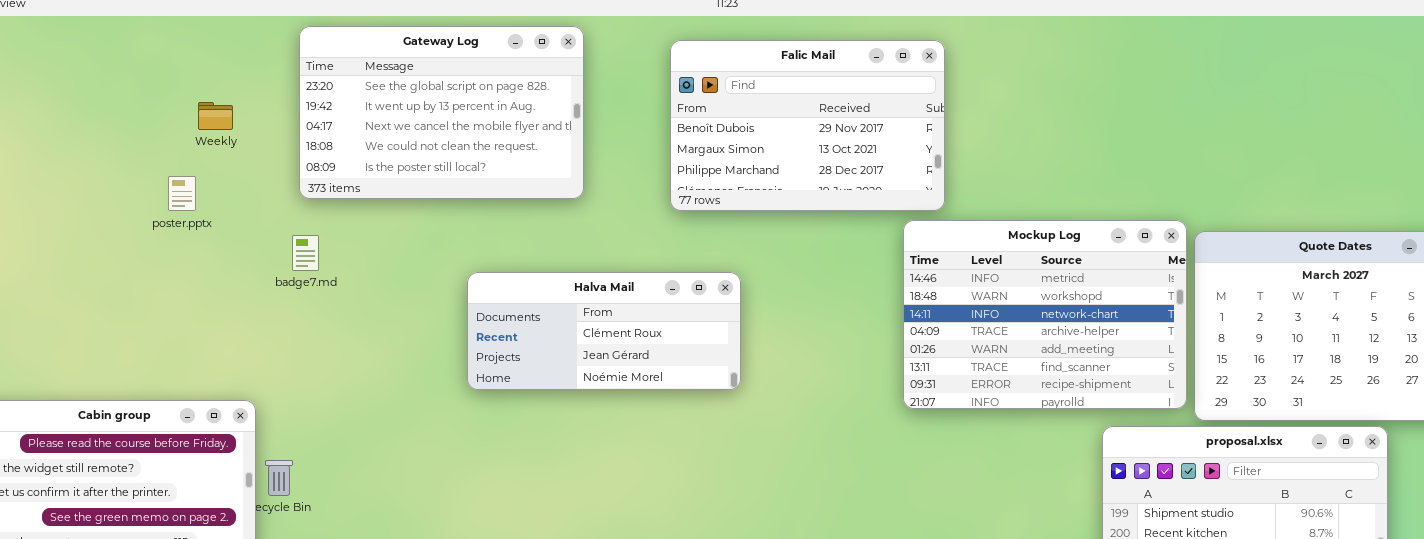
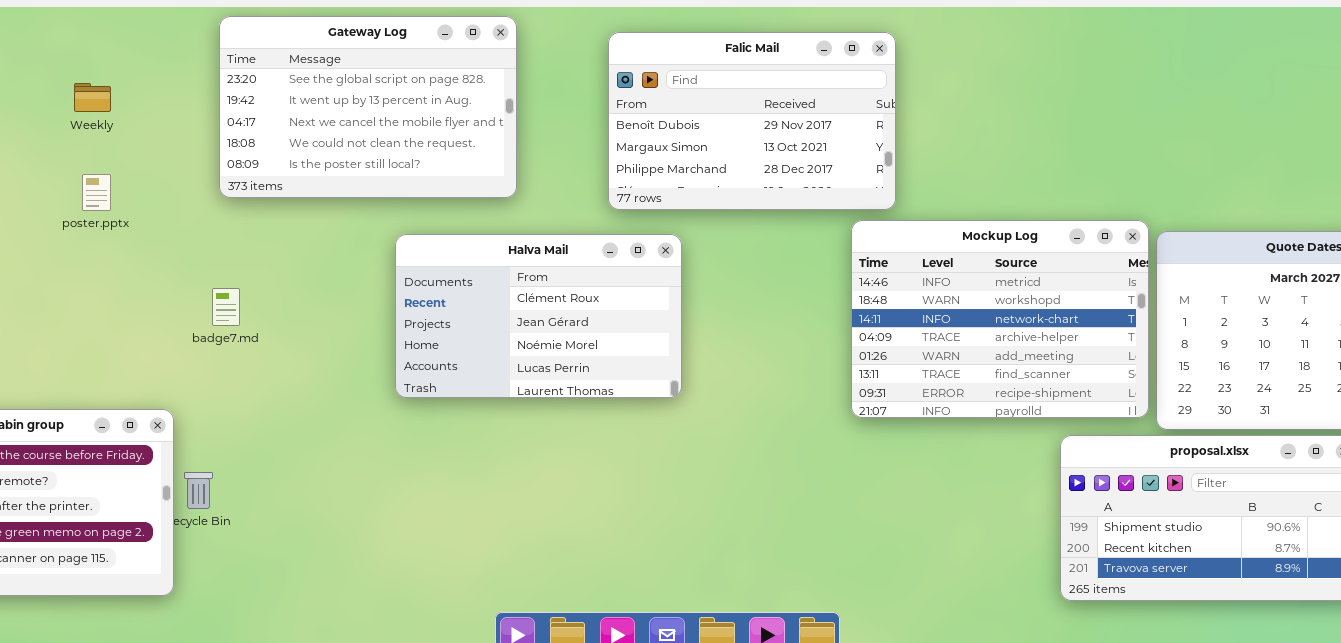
Weekly: [198,102,233,130] -> [74,83,111,112], moved
badge7.md: [292,235,319,271] -> [212,288,240,326], moved
Halva Mail: [467,272,741,390] -> [395,234,682,398], resized

